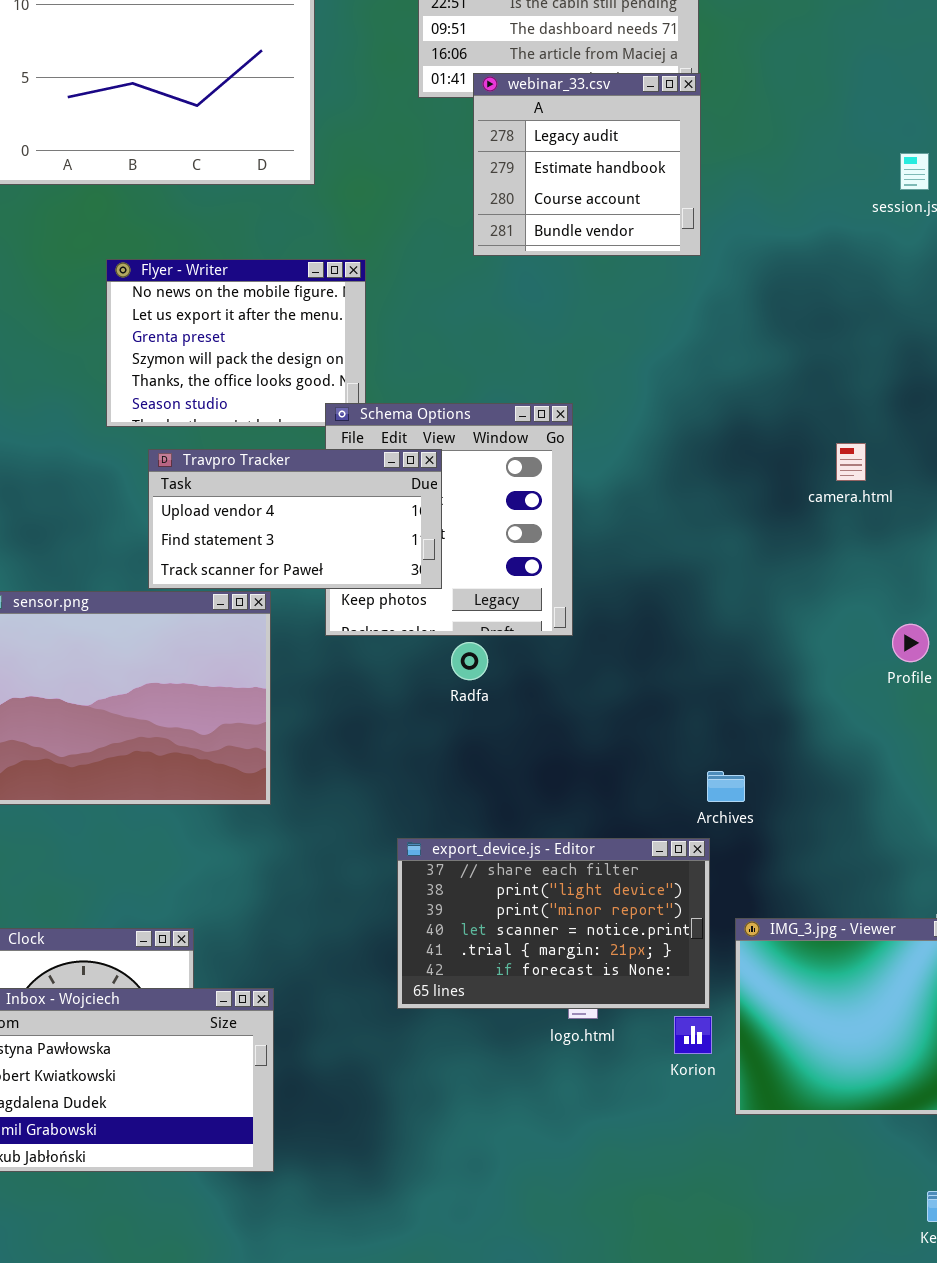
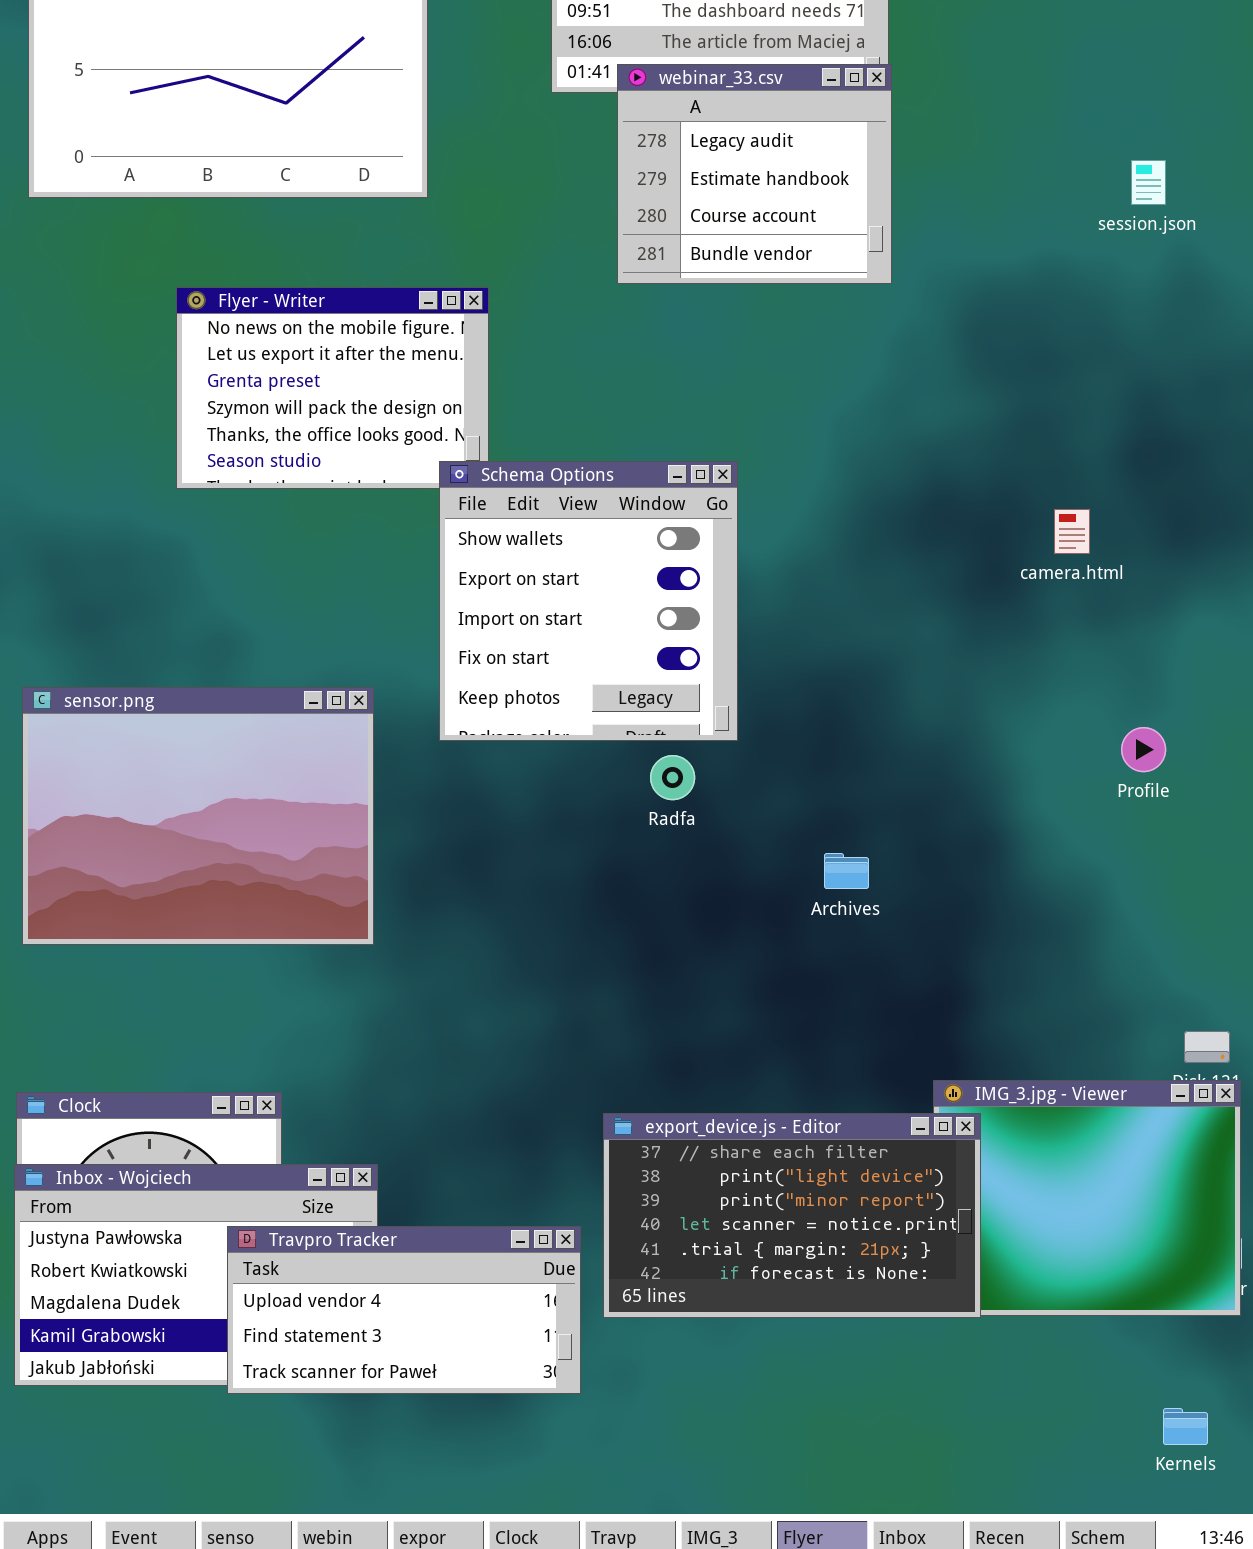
Travpro Tracker: [148,449,442,589] -> [227,1226,581,1394], moved
Radfa: [451,642,488,680] -> [650,755,695,800], moved
Archives: [707,771,745,802] -> [824,853,869,889], moved
export_device.js - Editor: [397,838,710,1009] -> [603,1113,981,1318], moved

